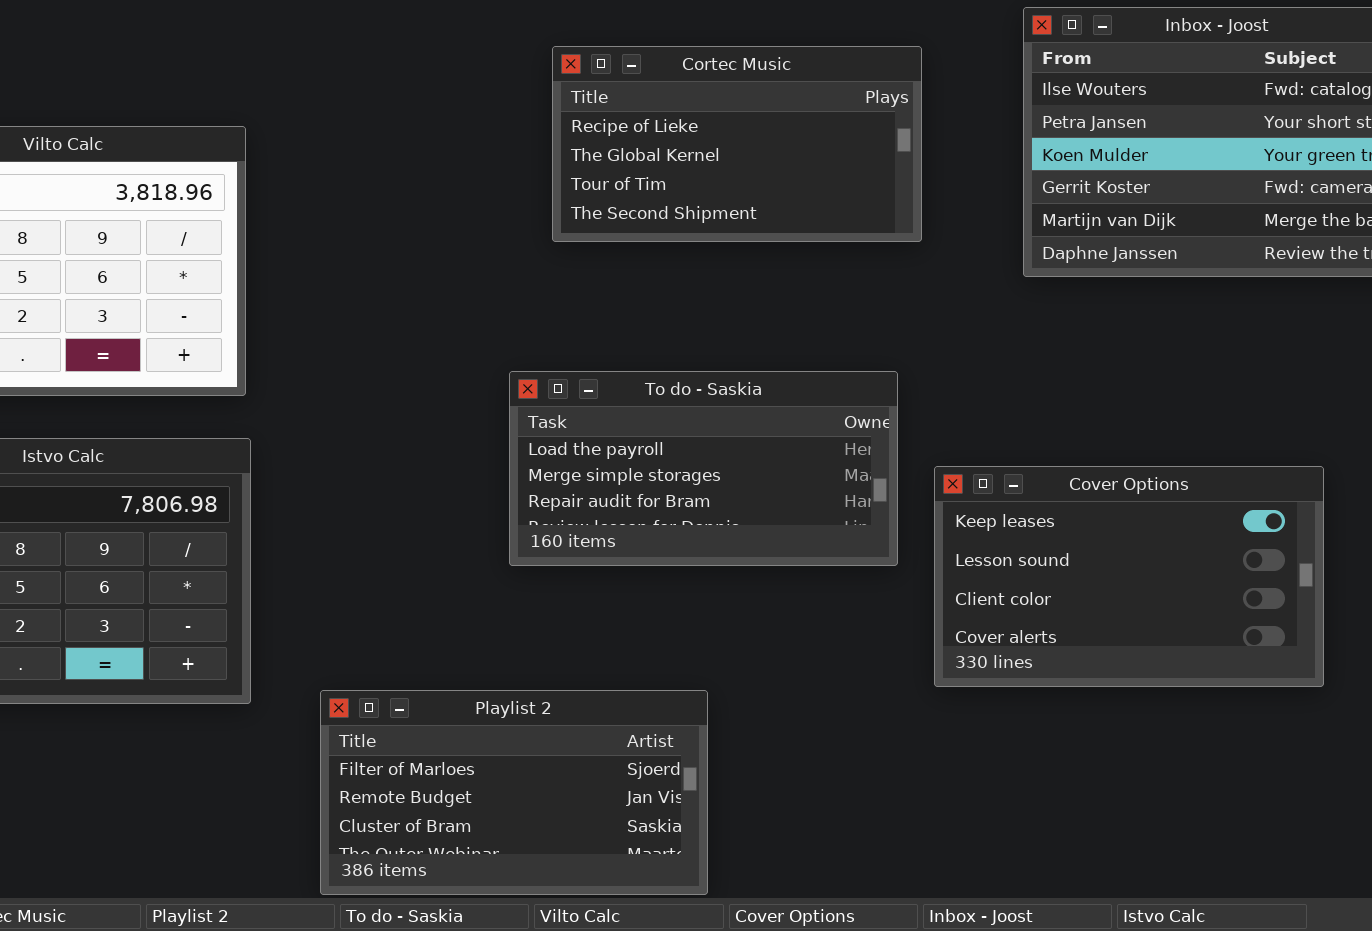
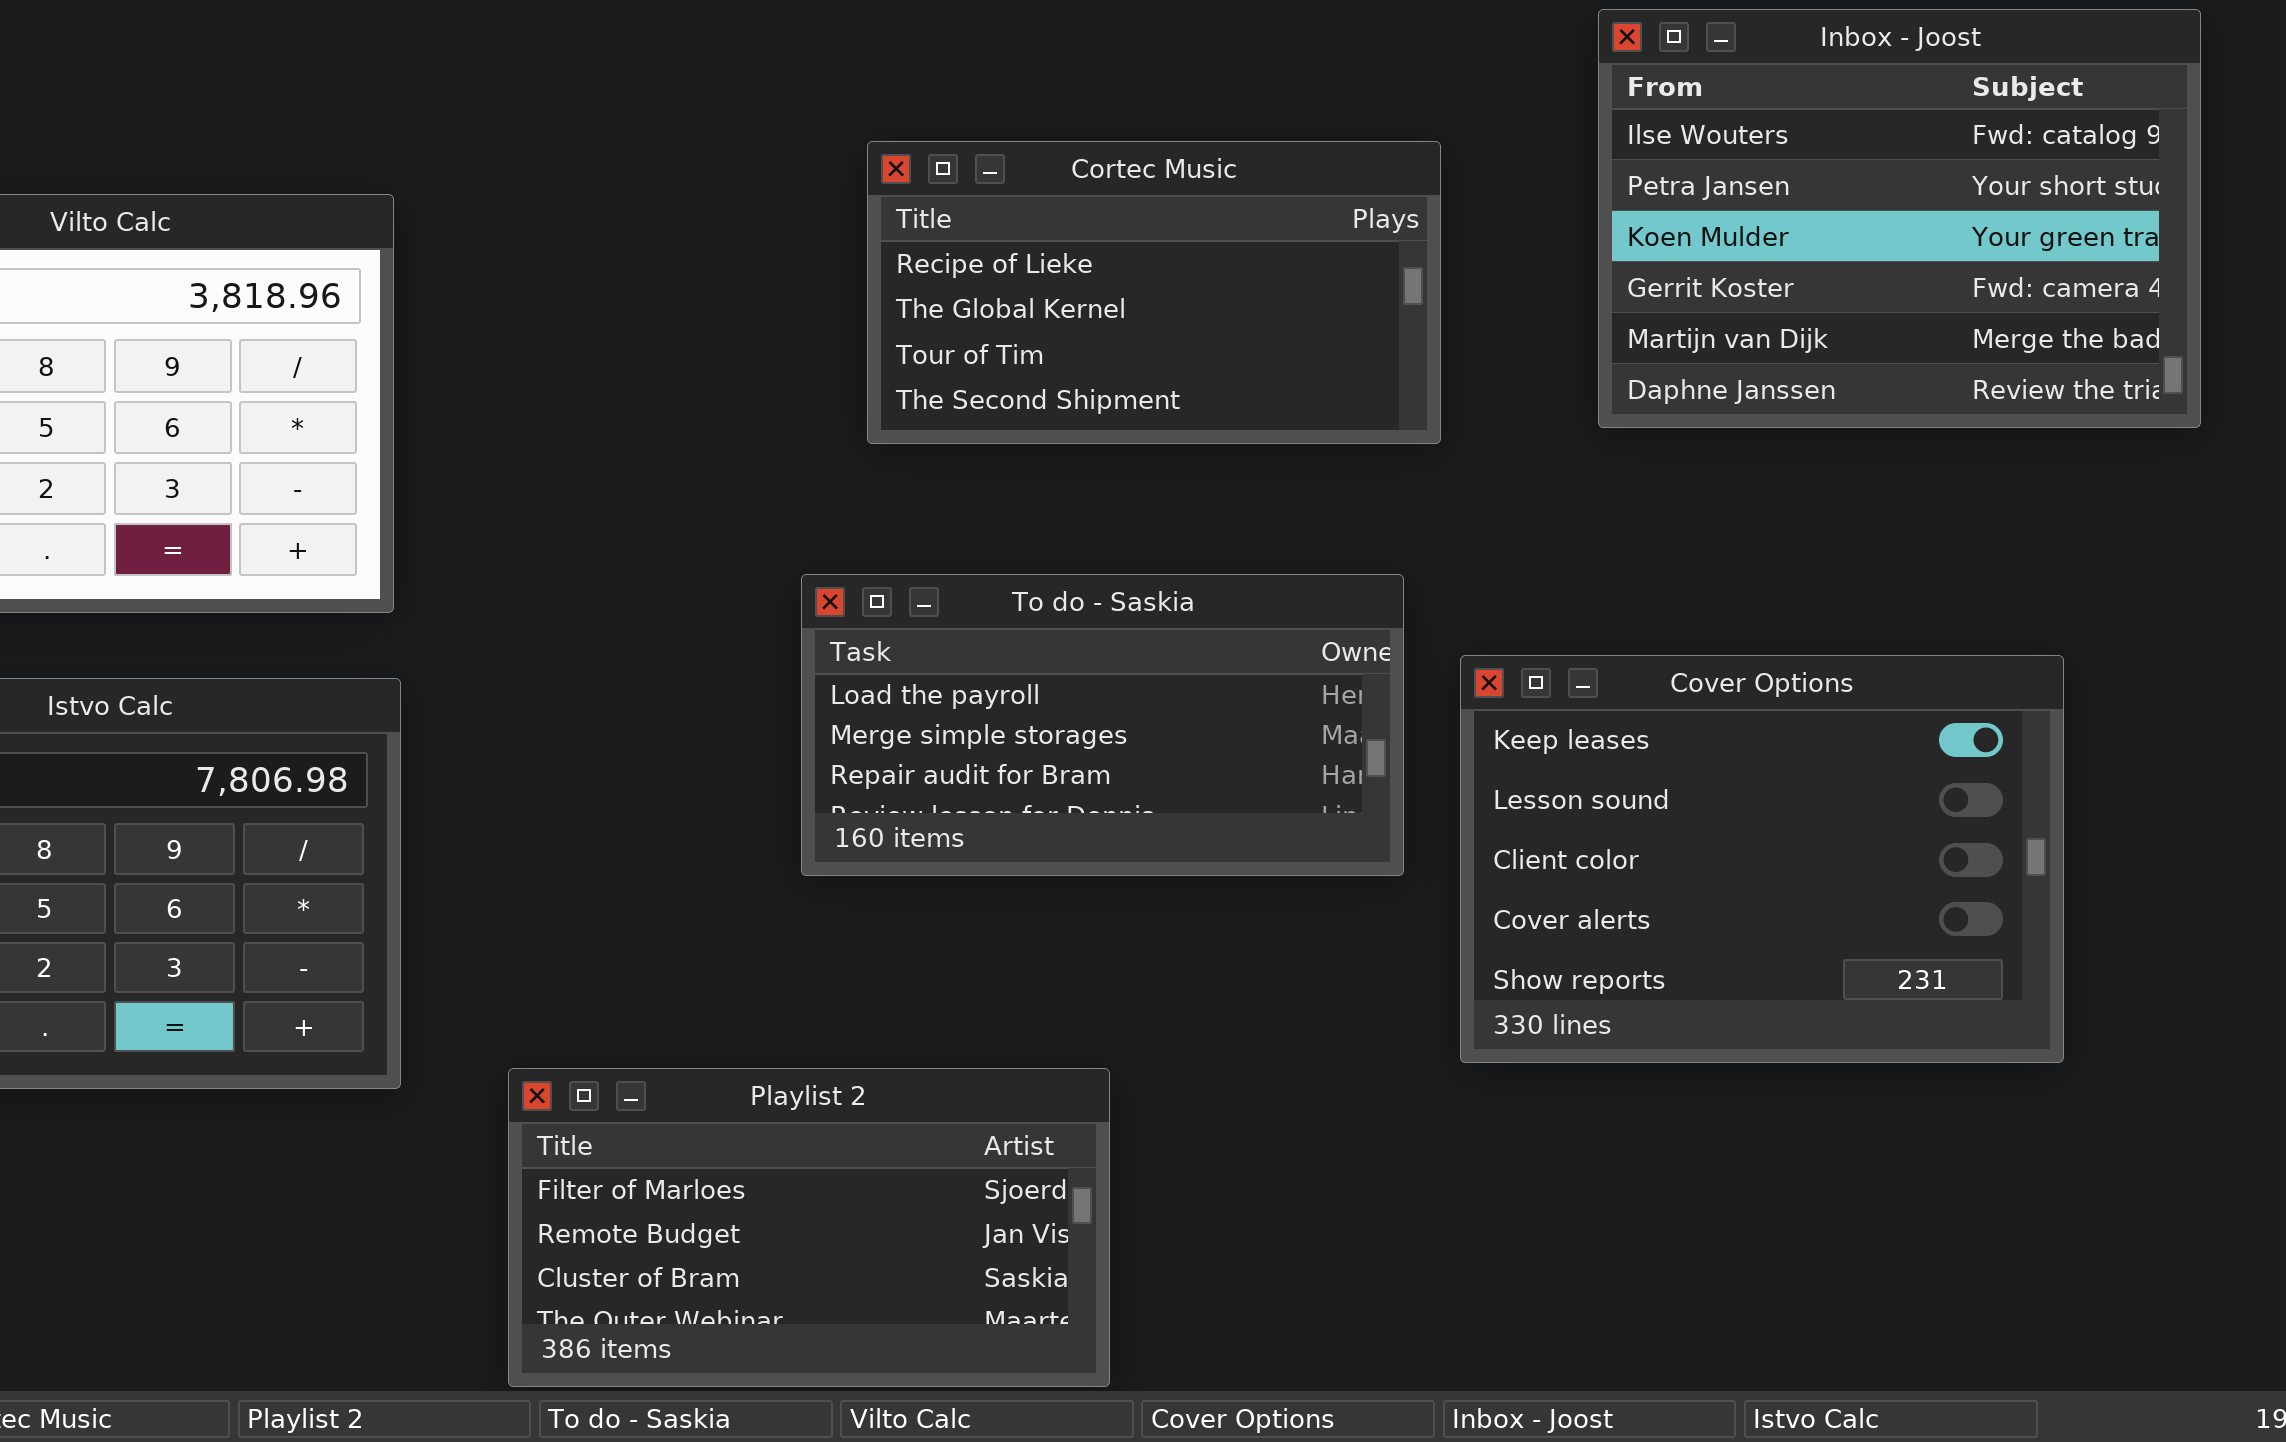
Cortec Music: [552,46,922,242] -> [867,141,1441,444], moved
Cover Options: [934,466,1324,687] -> [1460,655,2064,1063], resized

